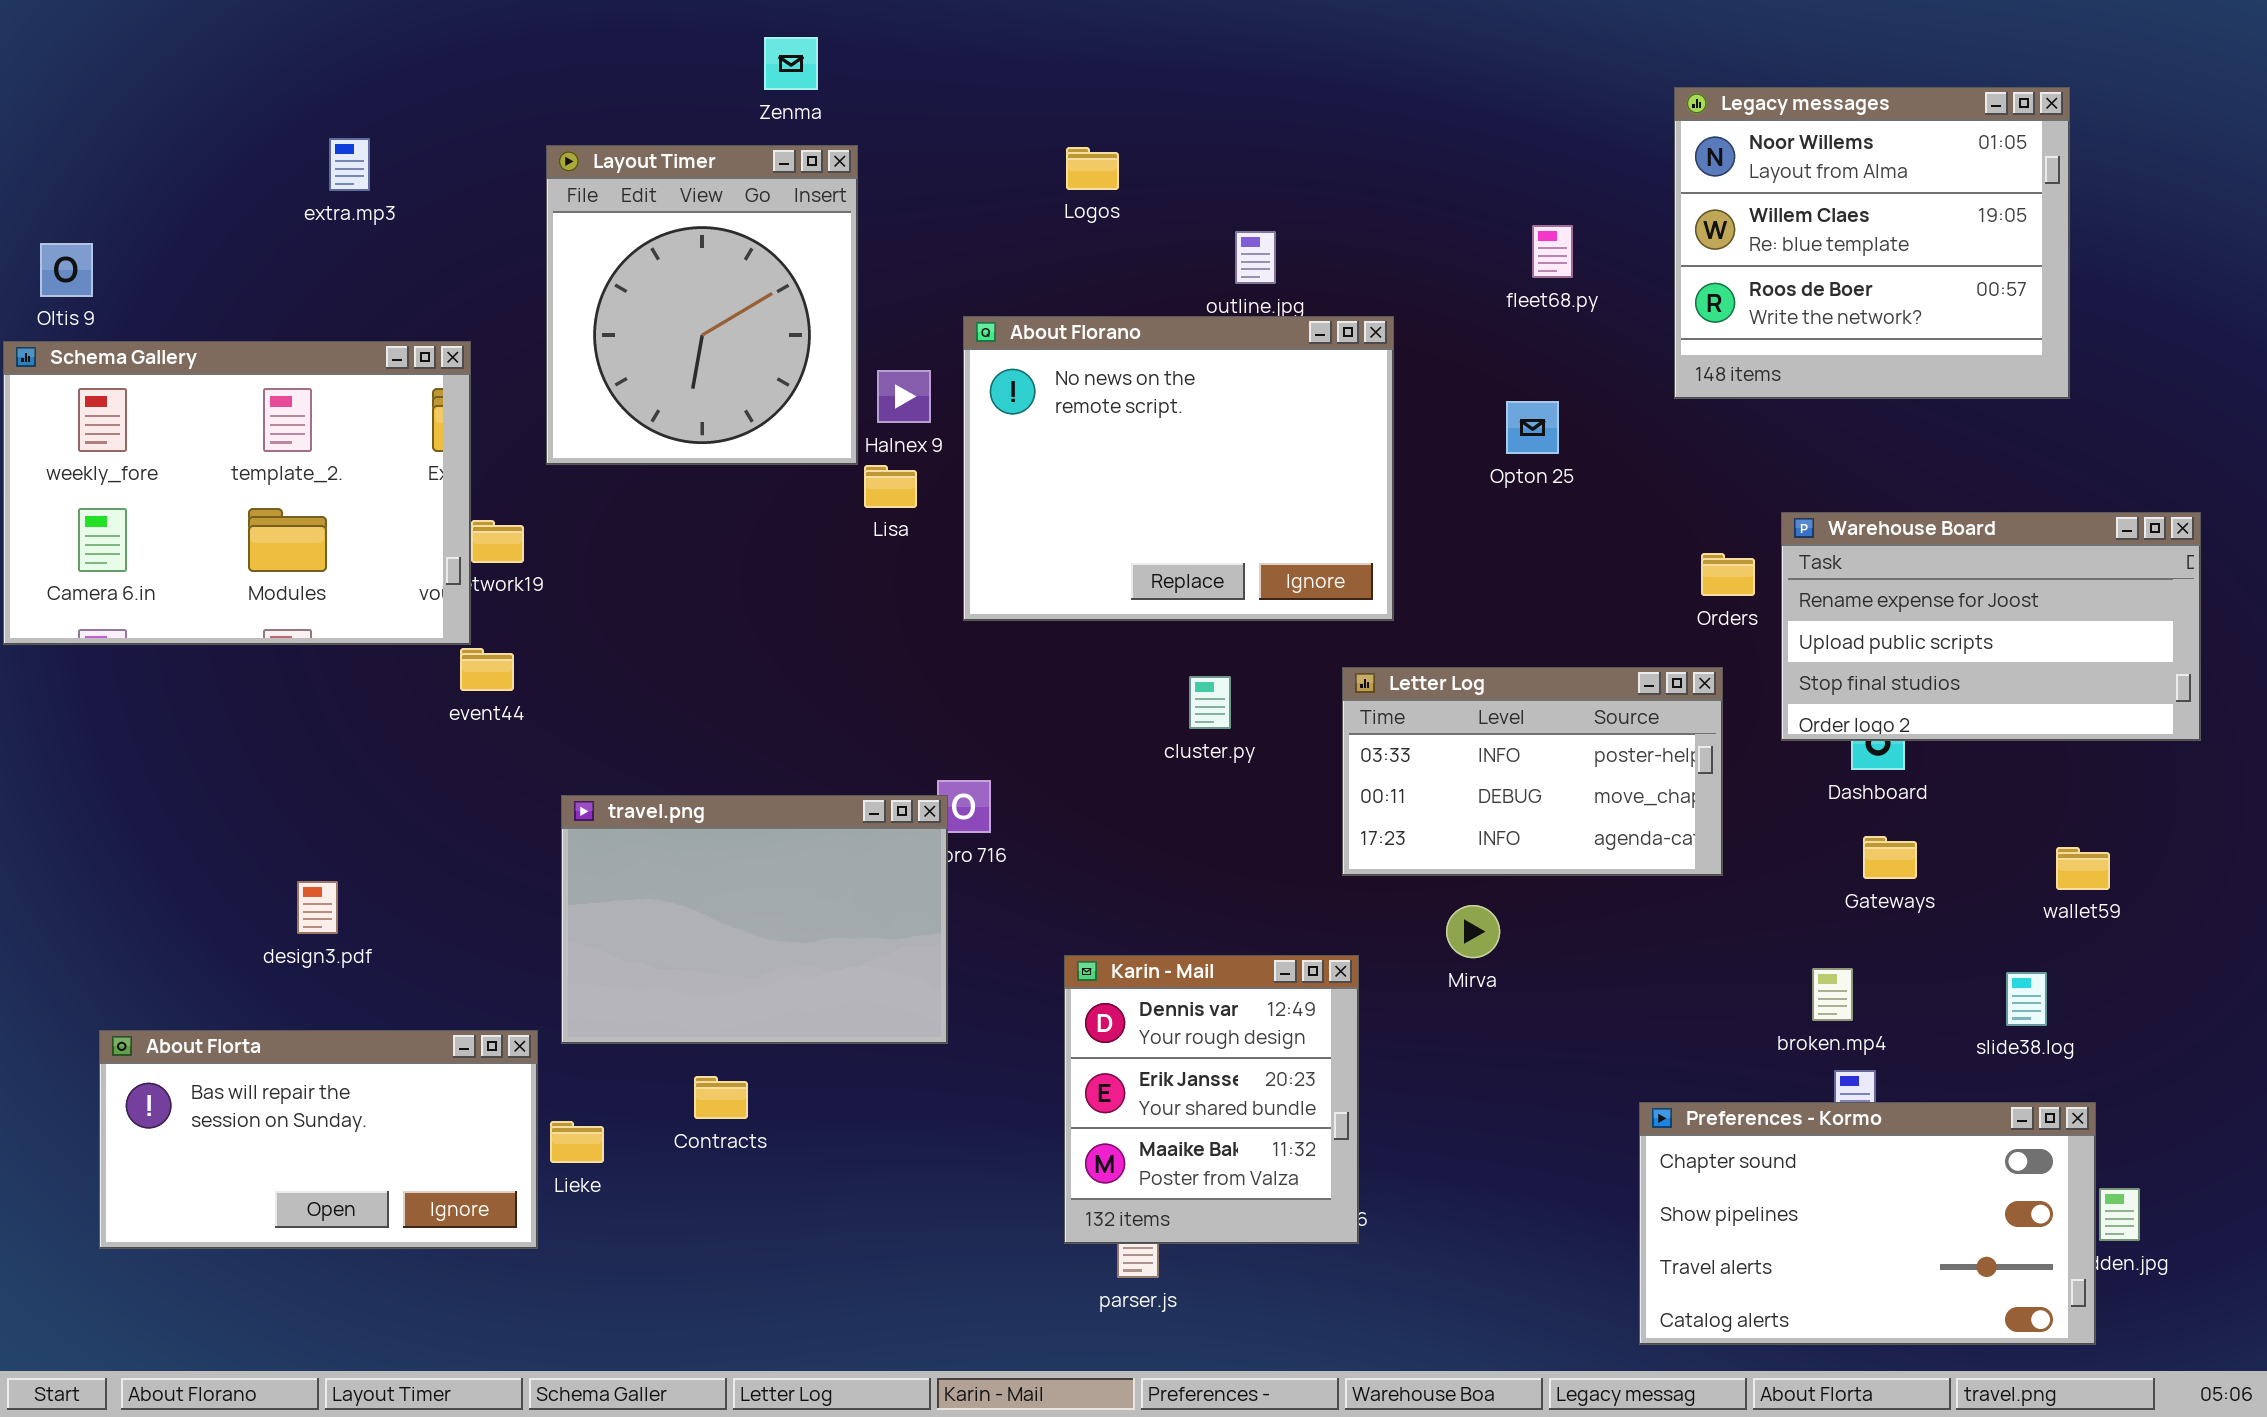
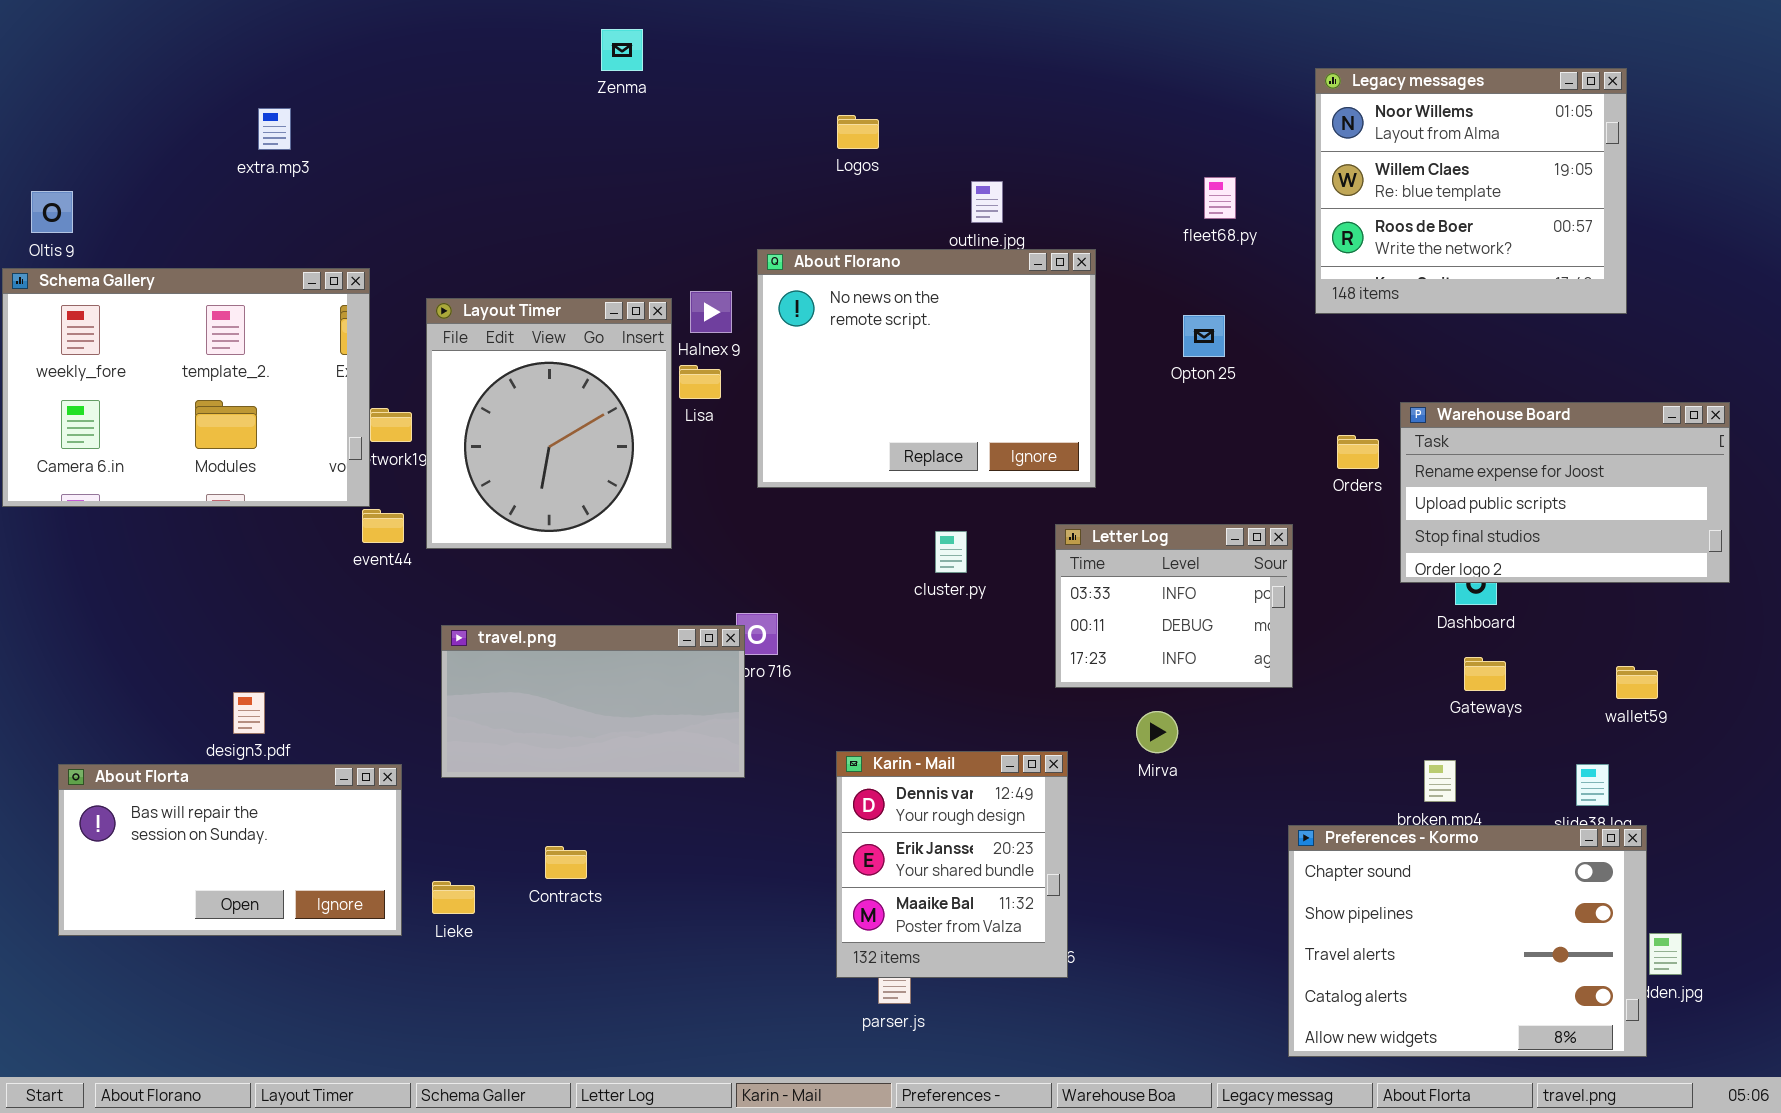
Layout Timer: [546,145,858,465] -> [426,298,672,549], moved
Letter Log: [1342,667,1723,876] -> [1055,524,1293,688], resized
travel.png: [561,795,948,1044] -> [441,625,745,778], resized
About Florta: [99,1030,538,1249] -> [58,764,402,936], moved
Preferences - Kormo: [1639,1102,2096,1345] -> [1288,825,1647,1057], resized

